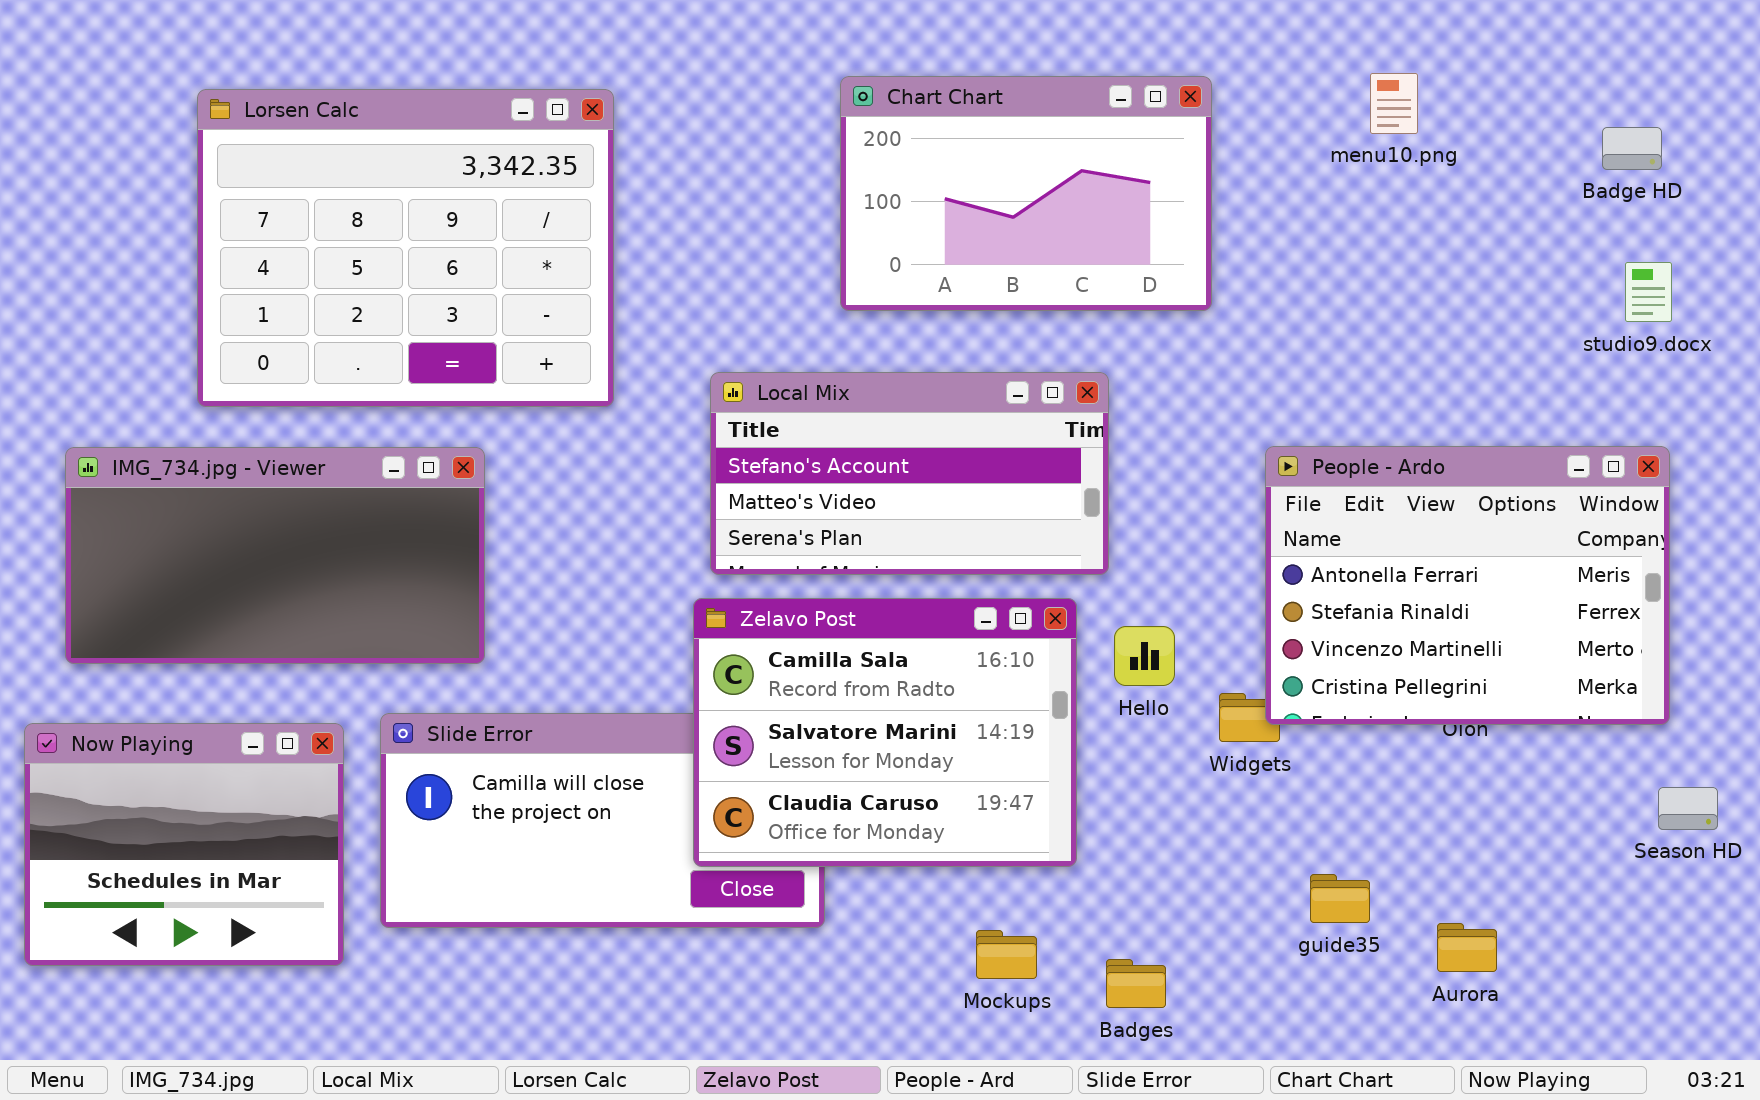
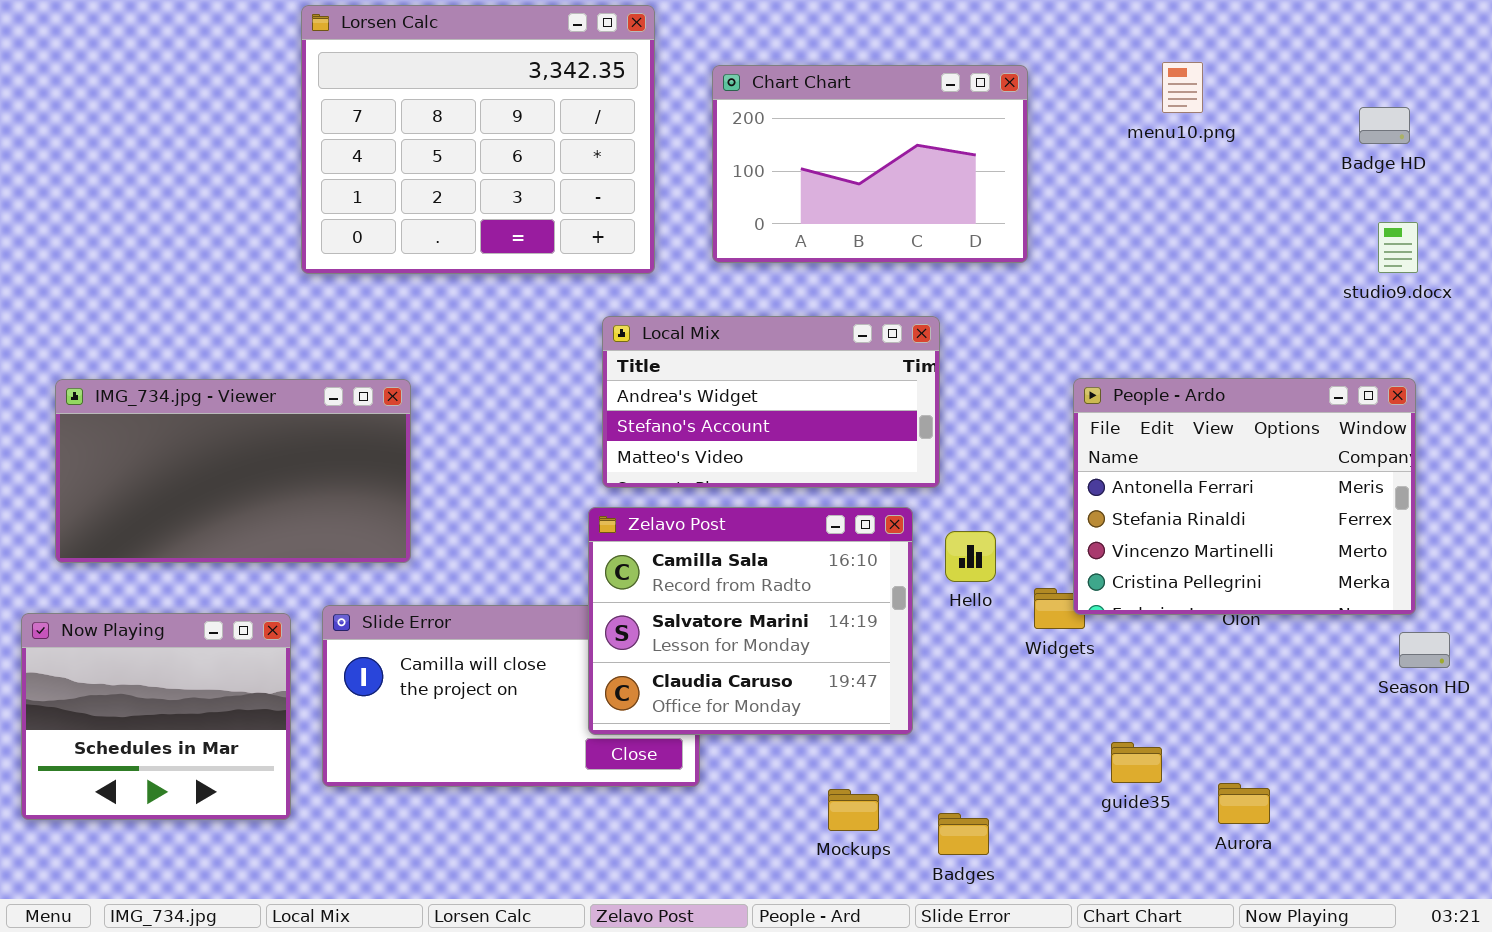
Lorsen Calc: [197,89,614,407] -> [301,5,655,274], moved
Local Mix: [710,372,1109,575] -> [602,316,940,488], scrolled up 1 row
Season HD: [1658,787,1718,830] -> [1399,632,1450,668], moved

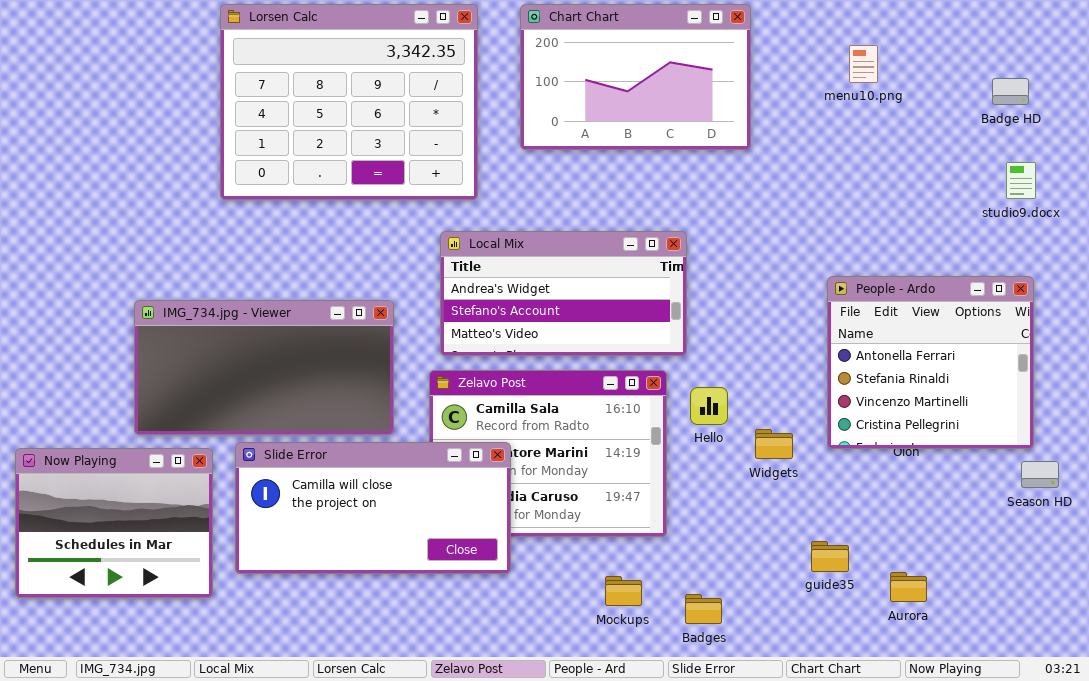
Chart Chart: [712,65,1028,263] -> [520,4,751,150], moved
People - Ardo: [1073,378,1416,615] -> [827,276,1034,449], resized
IMG_734.jpg - Viewer: [55,379,411,563] -> [134,300,394,435], moved
Slide Error: [322,605,700,787] -> [235,442,511,574], raised

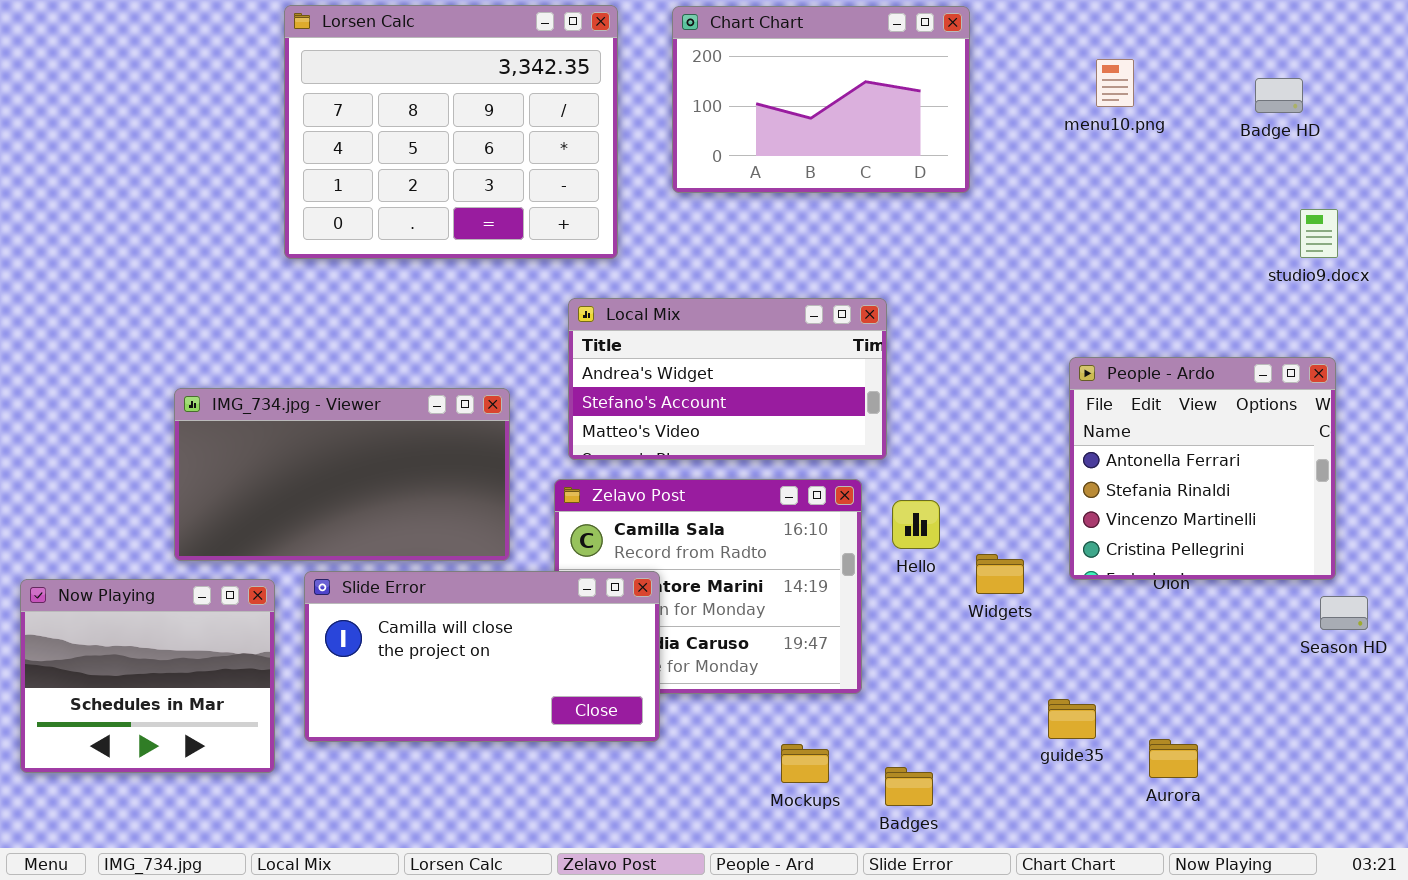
Badge HD: [992,78,1029,105] -> [1255,78,1303,113], moved

